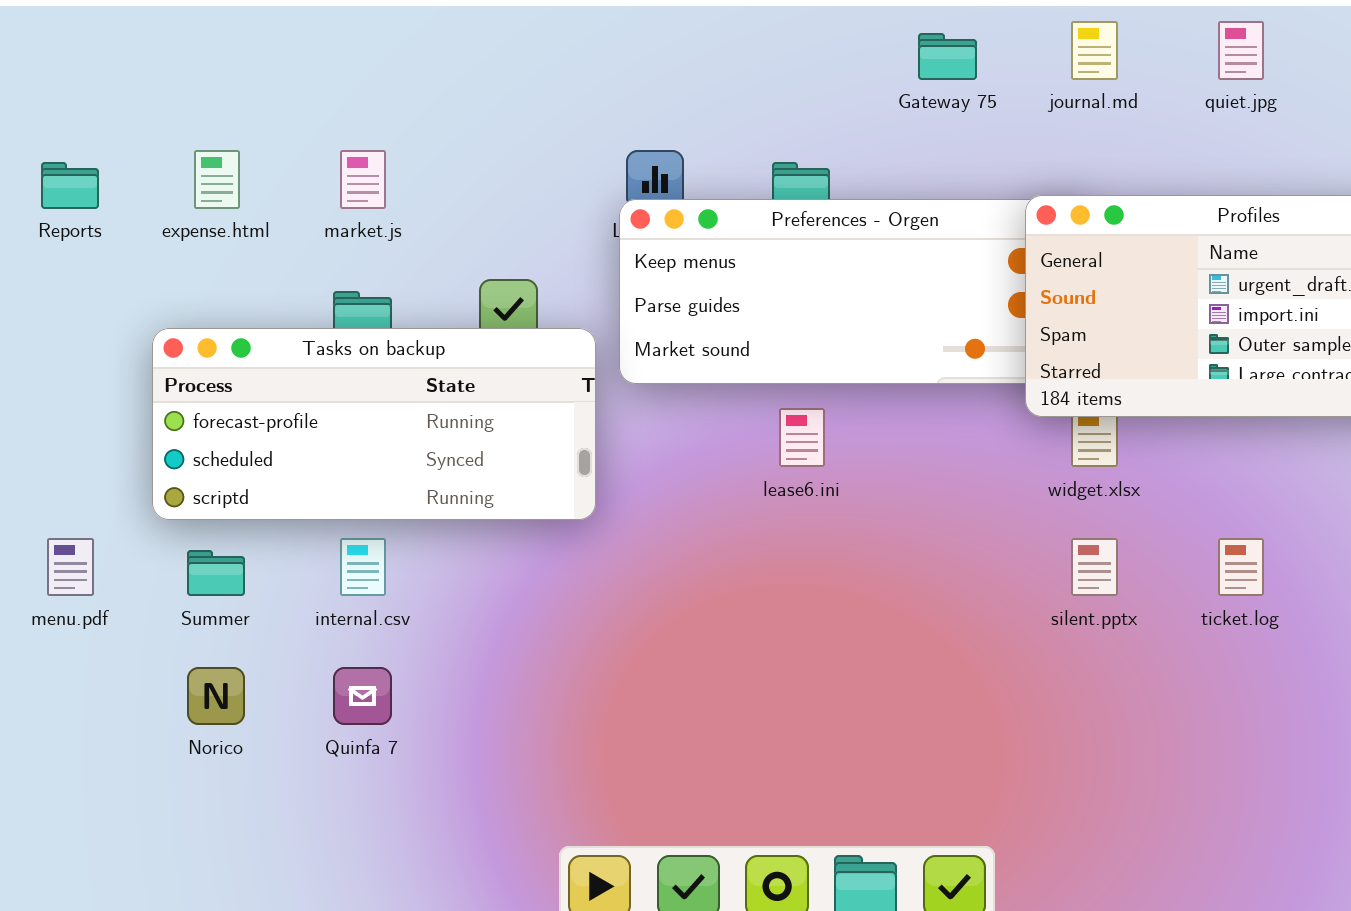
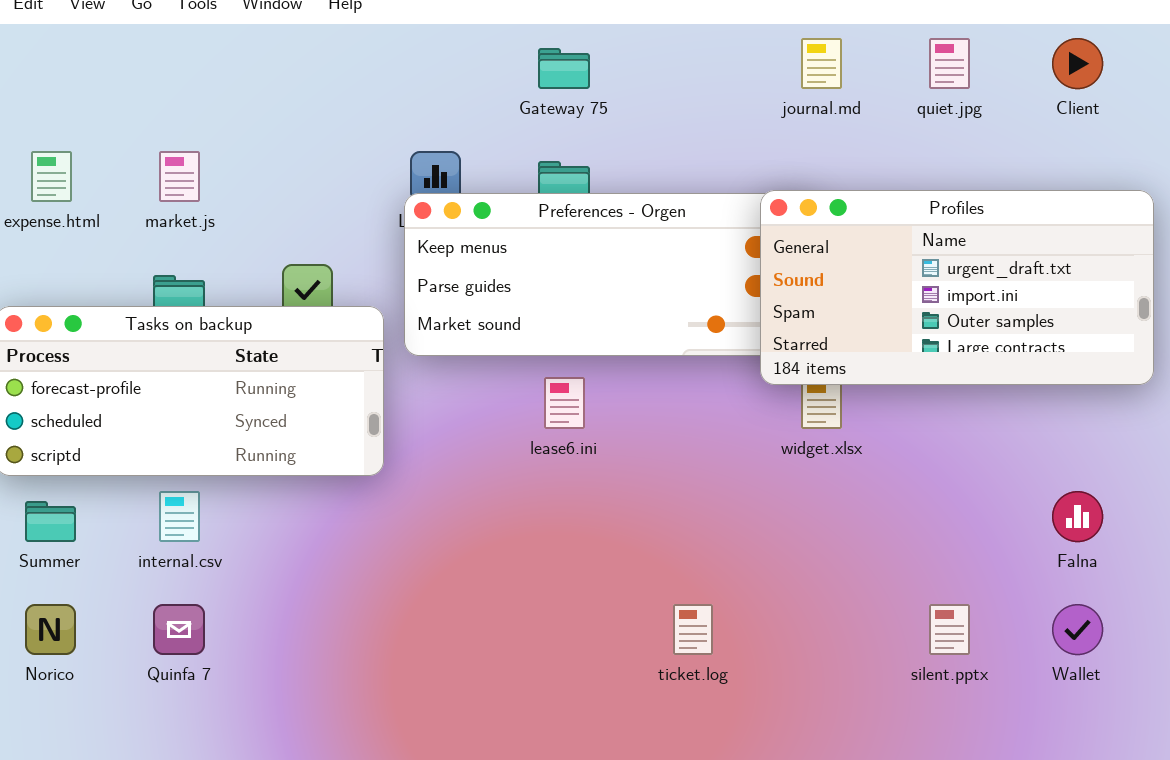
Gateway 75: [918,33,977,80] -> [538,48,590,89], moved
silent.pptx: [1071,538,1118,596] -> [929,604,970,655], moved
ticket.log: [1218,538,1264,596] -> [673,604,713,655], moved

